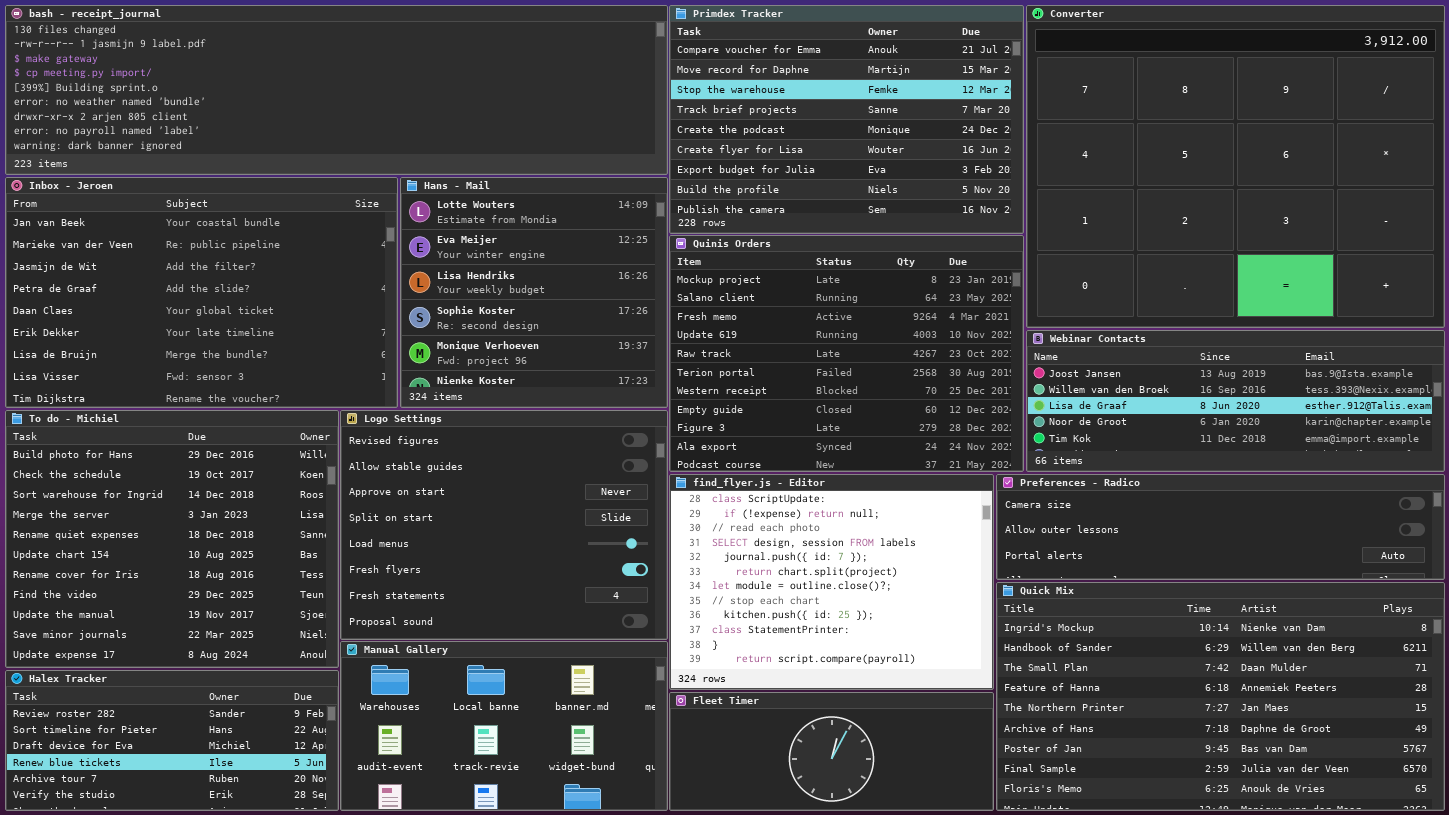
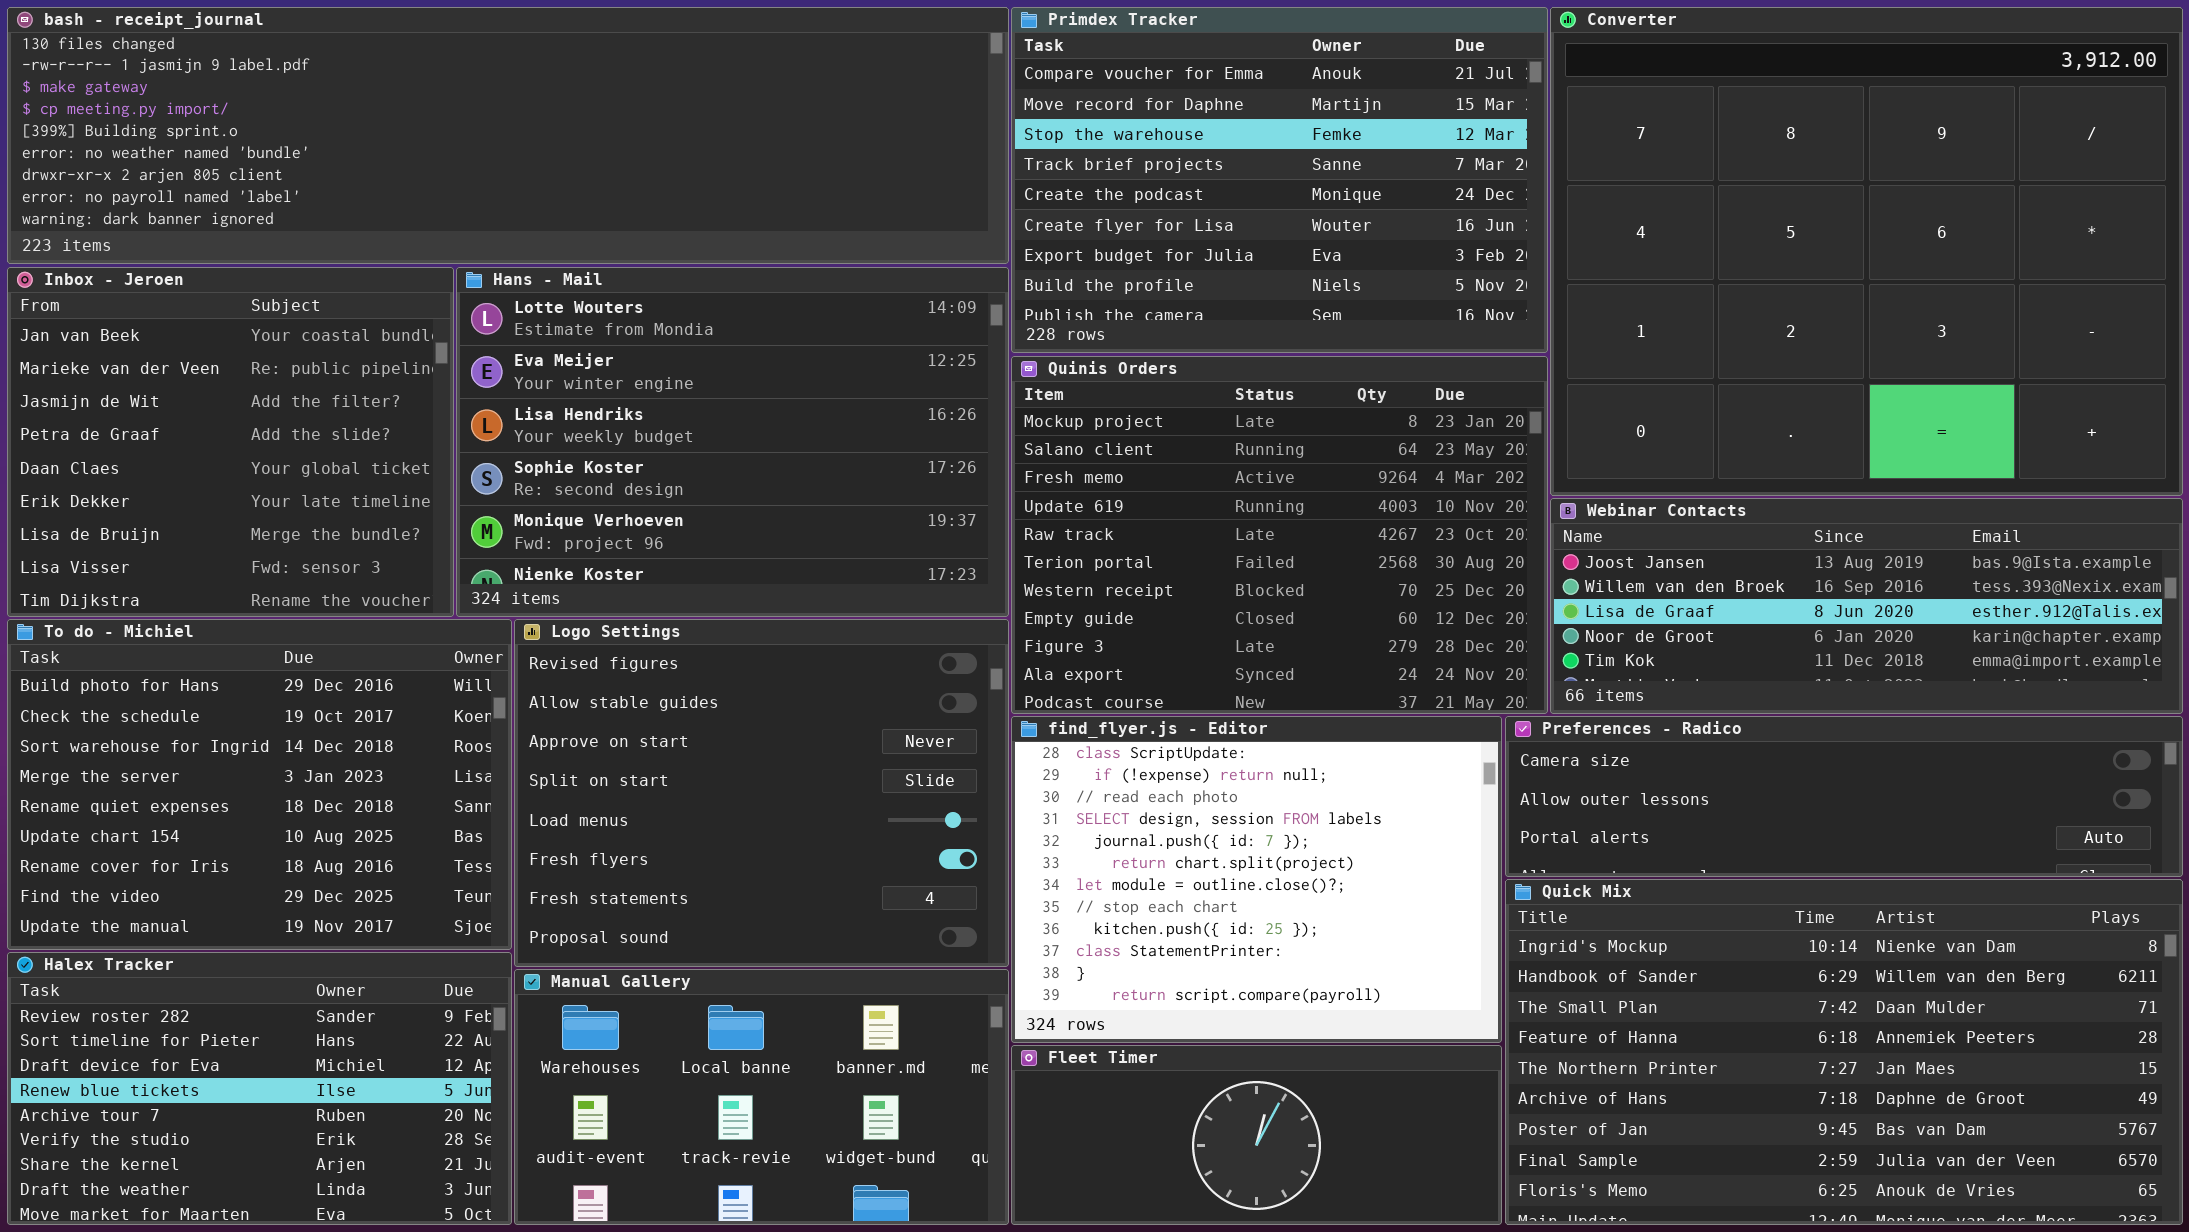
Inbox - Jeroen: [5,177,398,408] -> [7,267,454,617], resized
Hans - Mail: [400,177,668,408] -> [456,267,1009,617], resized
To do - Michiel: [5,410,339,668] -> [7,619,512,950], resized
Halex Tracker: [5,670,339,811] -> [7,952,512,1225], resized

